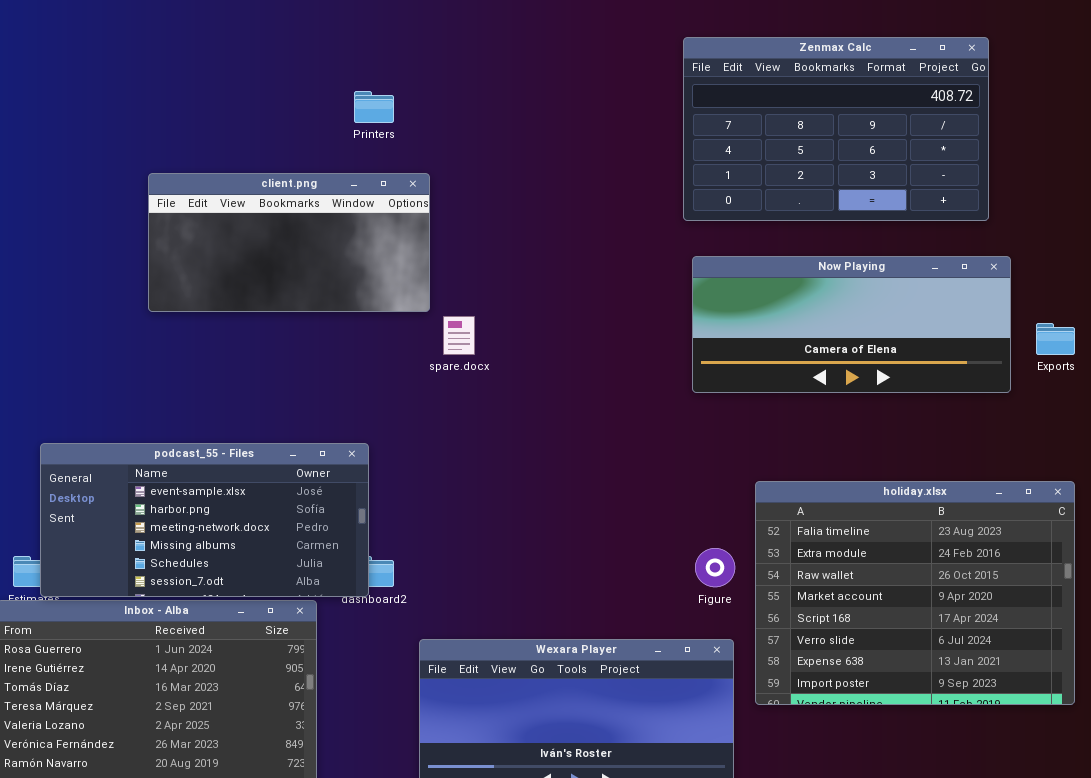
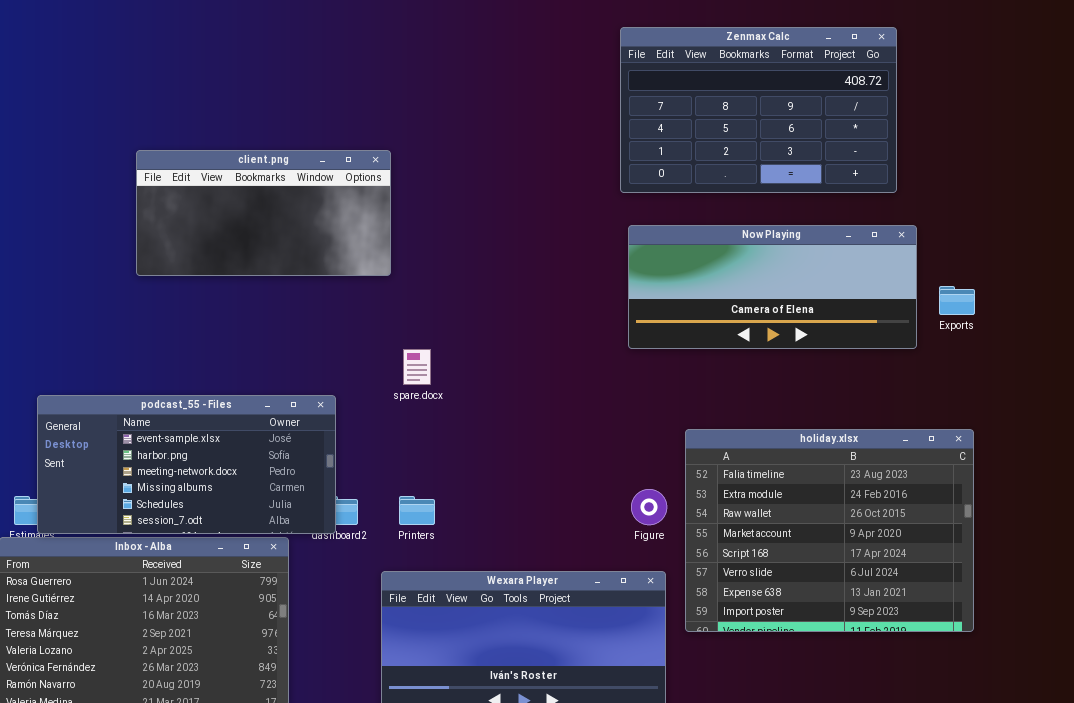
Printers: [354,91,394,123] -> [399,496,435,525], moved
spare.docx: [443,316,475,355] -> [403,349,431,385], moved

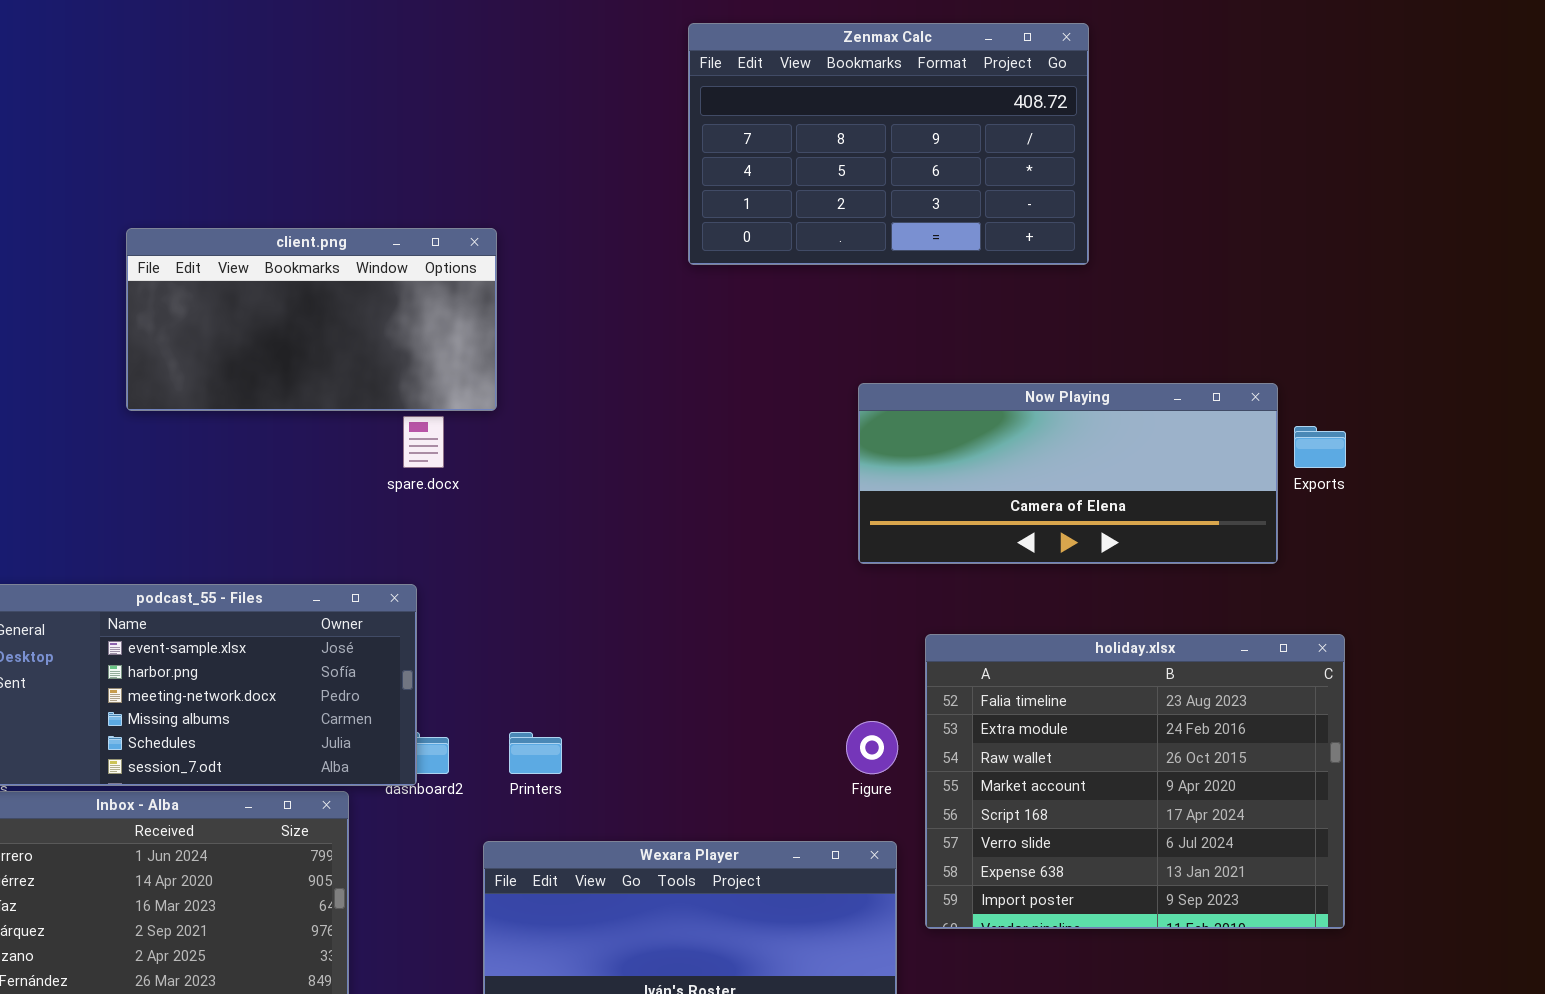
Zenmax Calc: [620,27,897,193] -> [688,23,1089,265], moved
Now Playing: [628,225,917,349] -> [858,383,1278,564], moved
spare.docx: [403,349,431,385] -> [403,416,444,468], moved

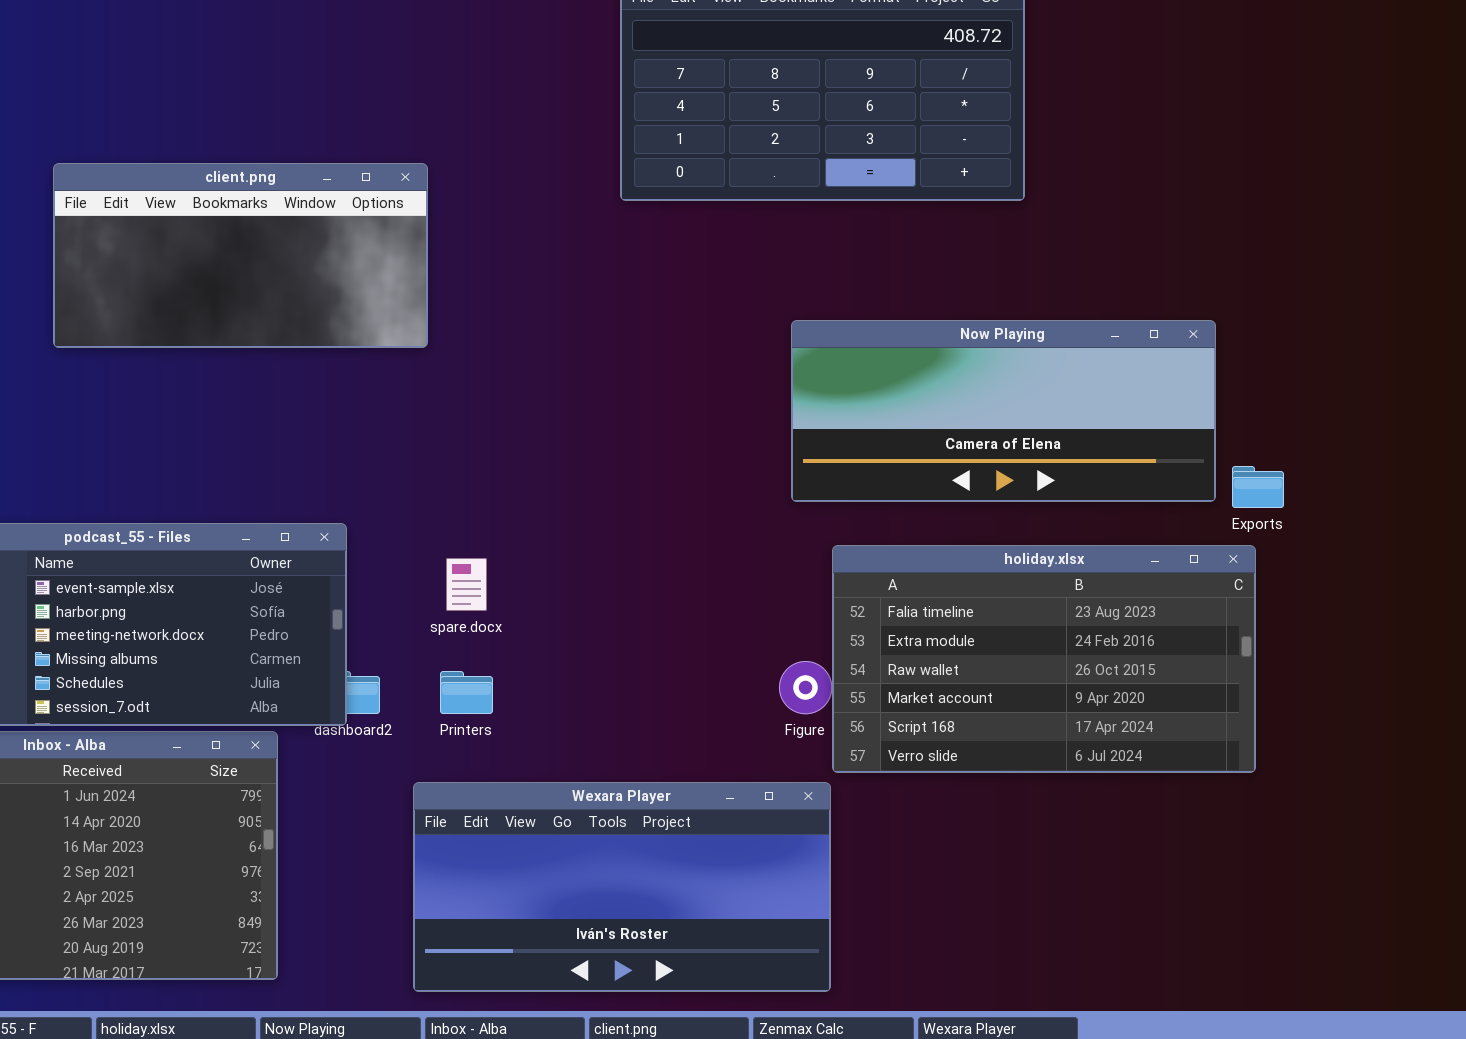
spare.docx: [403,416,444,468] -> [446,558,487,611], moved
Exports: [1294,426,1346,468] -> [1232,466,1284,508], moved
holiday.xlsx: [925,634,1345,929] -> [832,545,1256,773], moved, resized

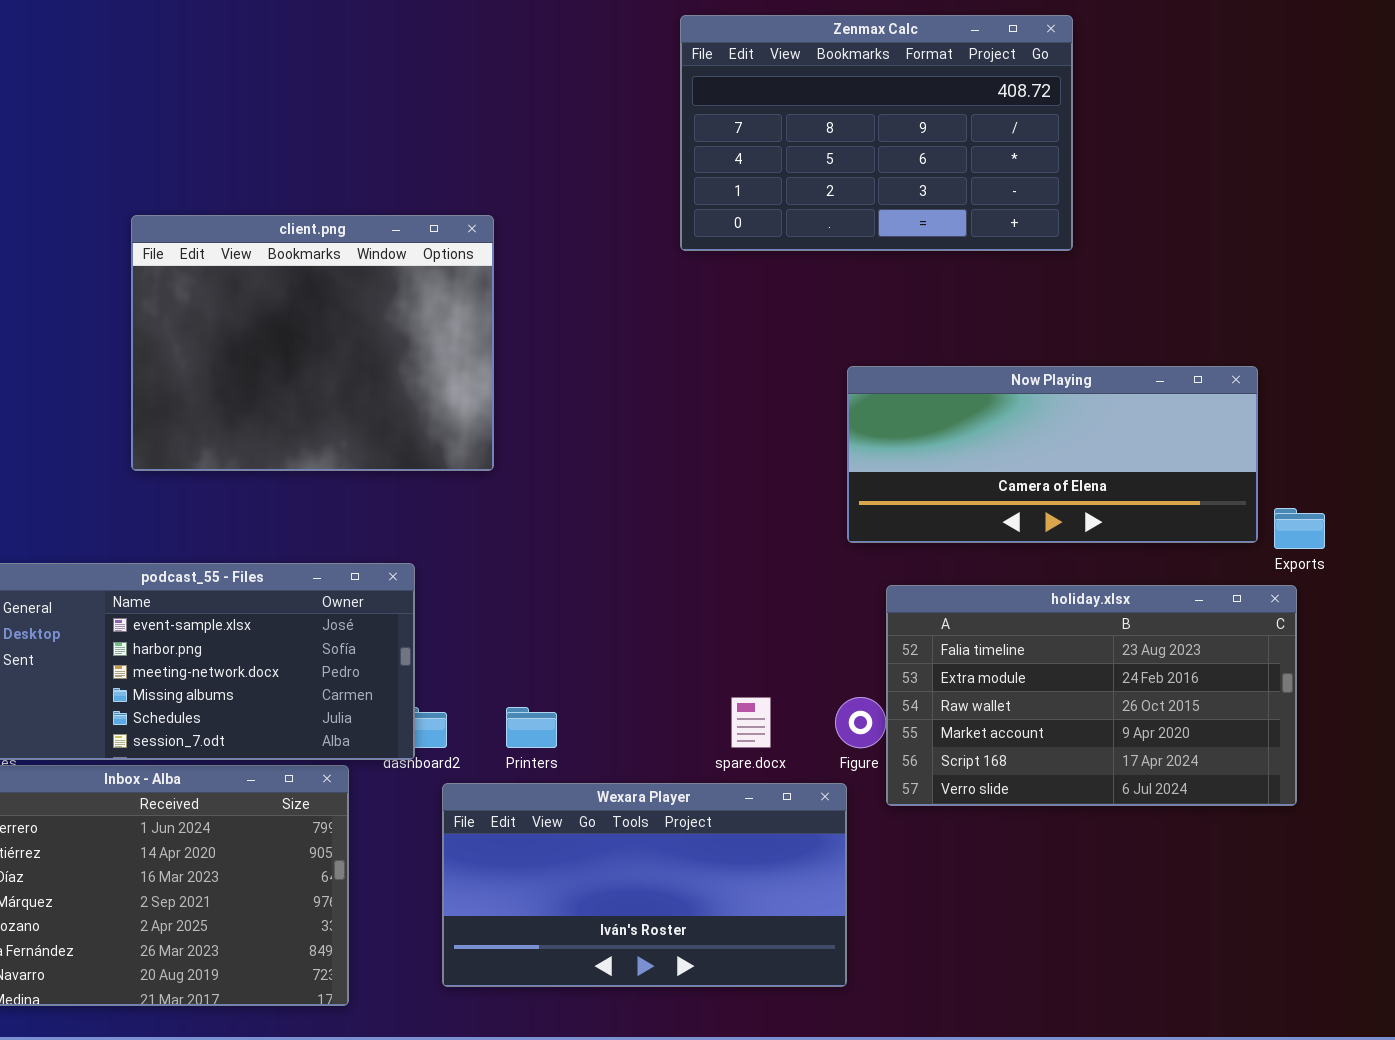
client.png: [53,163,428,348] -> [131,215,494,471], resized
spare.docx: [446,558,487,611] -> [731,697,771,748], moved
Wexara Player: [413,782,831,992] -> [442,783,847,987], moved

